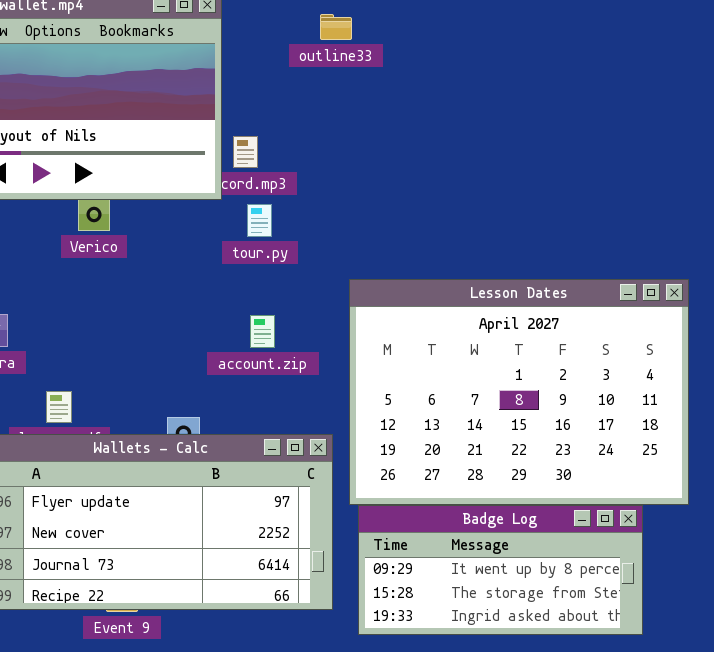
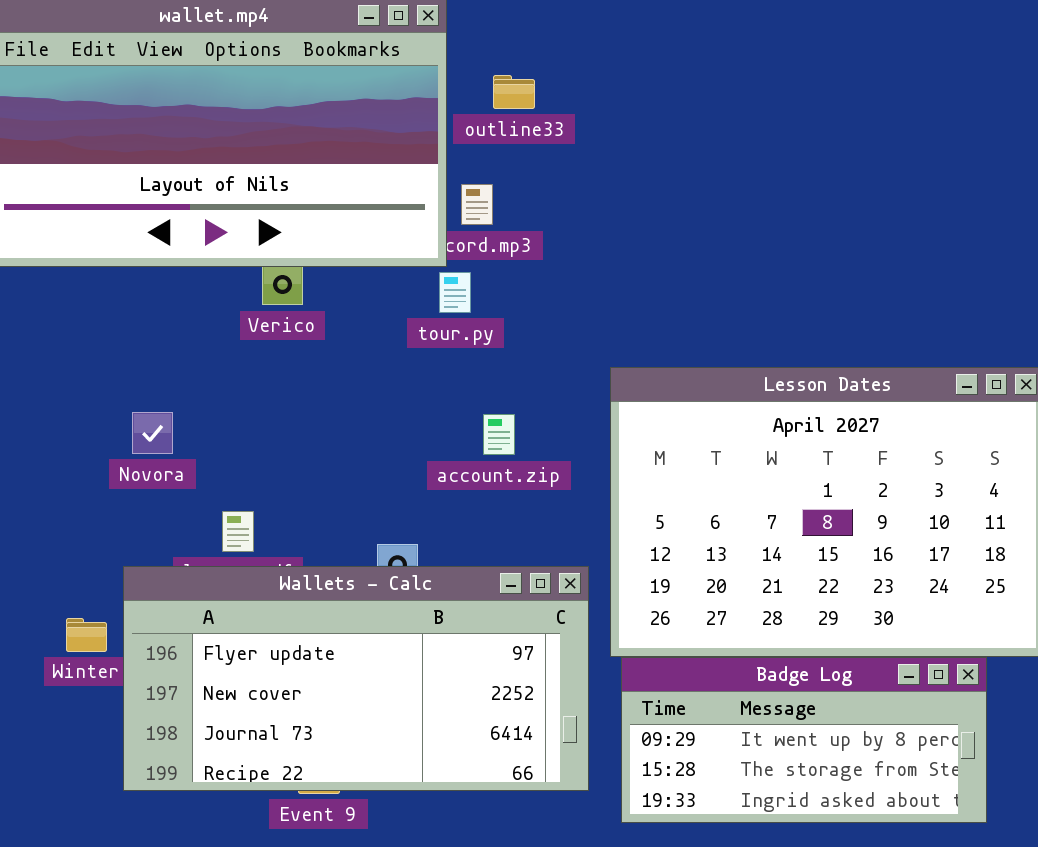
outline33: [320,14,352,40] -> [493,75,535,109], moved
tour.py: [247,204,272,237] -> [439,272,471,313], moved

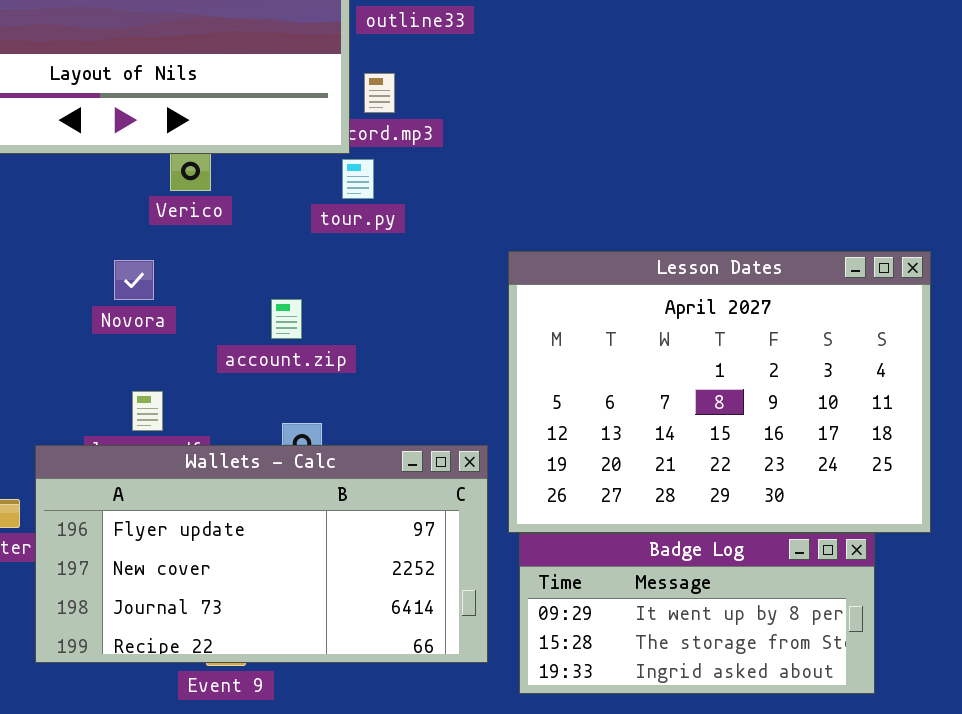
Novora: [132,412,173,454] -> [114,260,154,300], moved
account.zip: [483,414,515,455] -> [271,299,302,339], moved

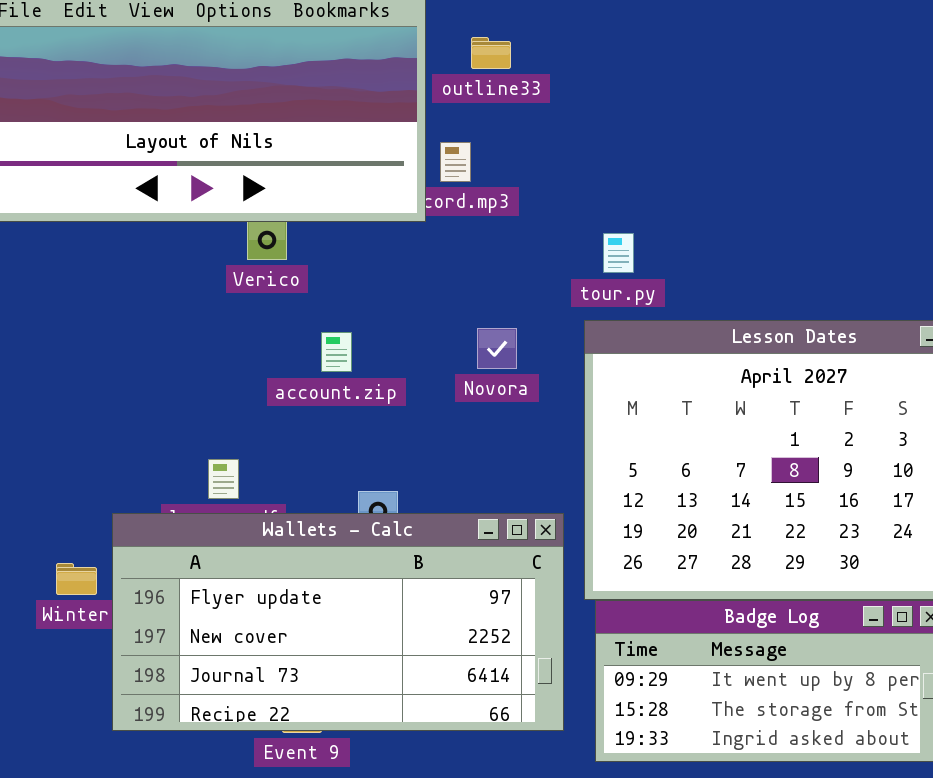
tour.py: [342,159,374,199] -> [603,233,634,273], moved
Novora: [114,260,154,300] -> [477,328,517,369], moved
account.zip: [271,299,302,339] -> [321,332,352,372], moved

